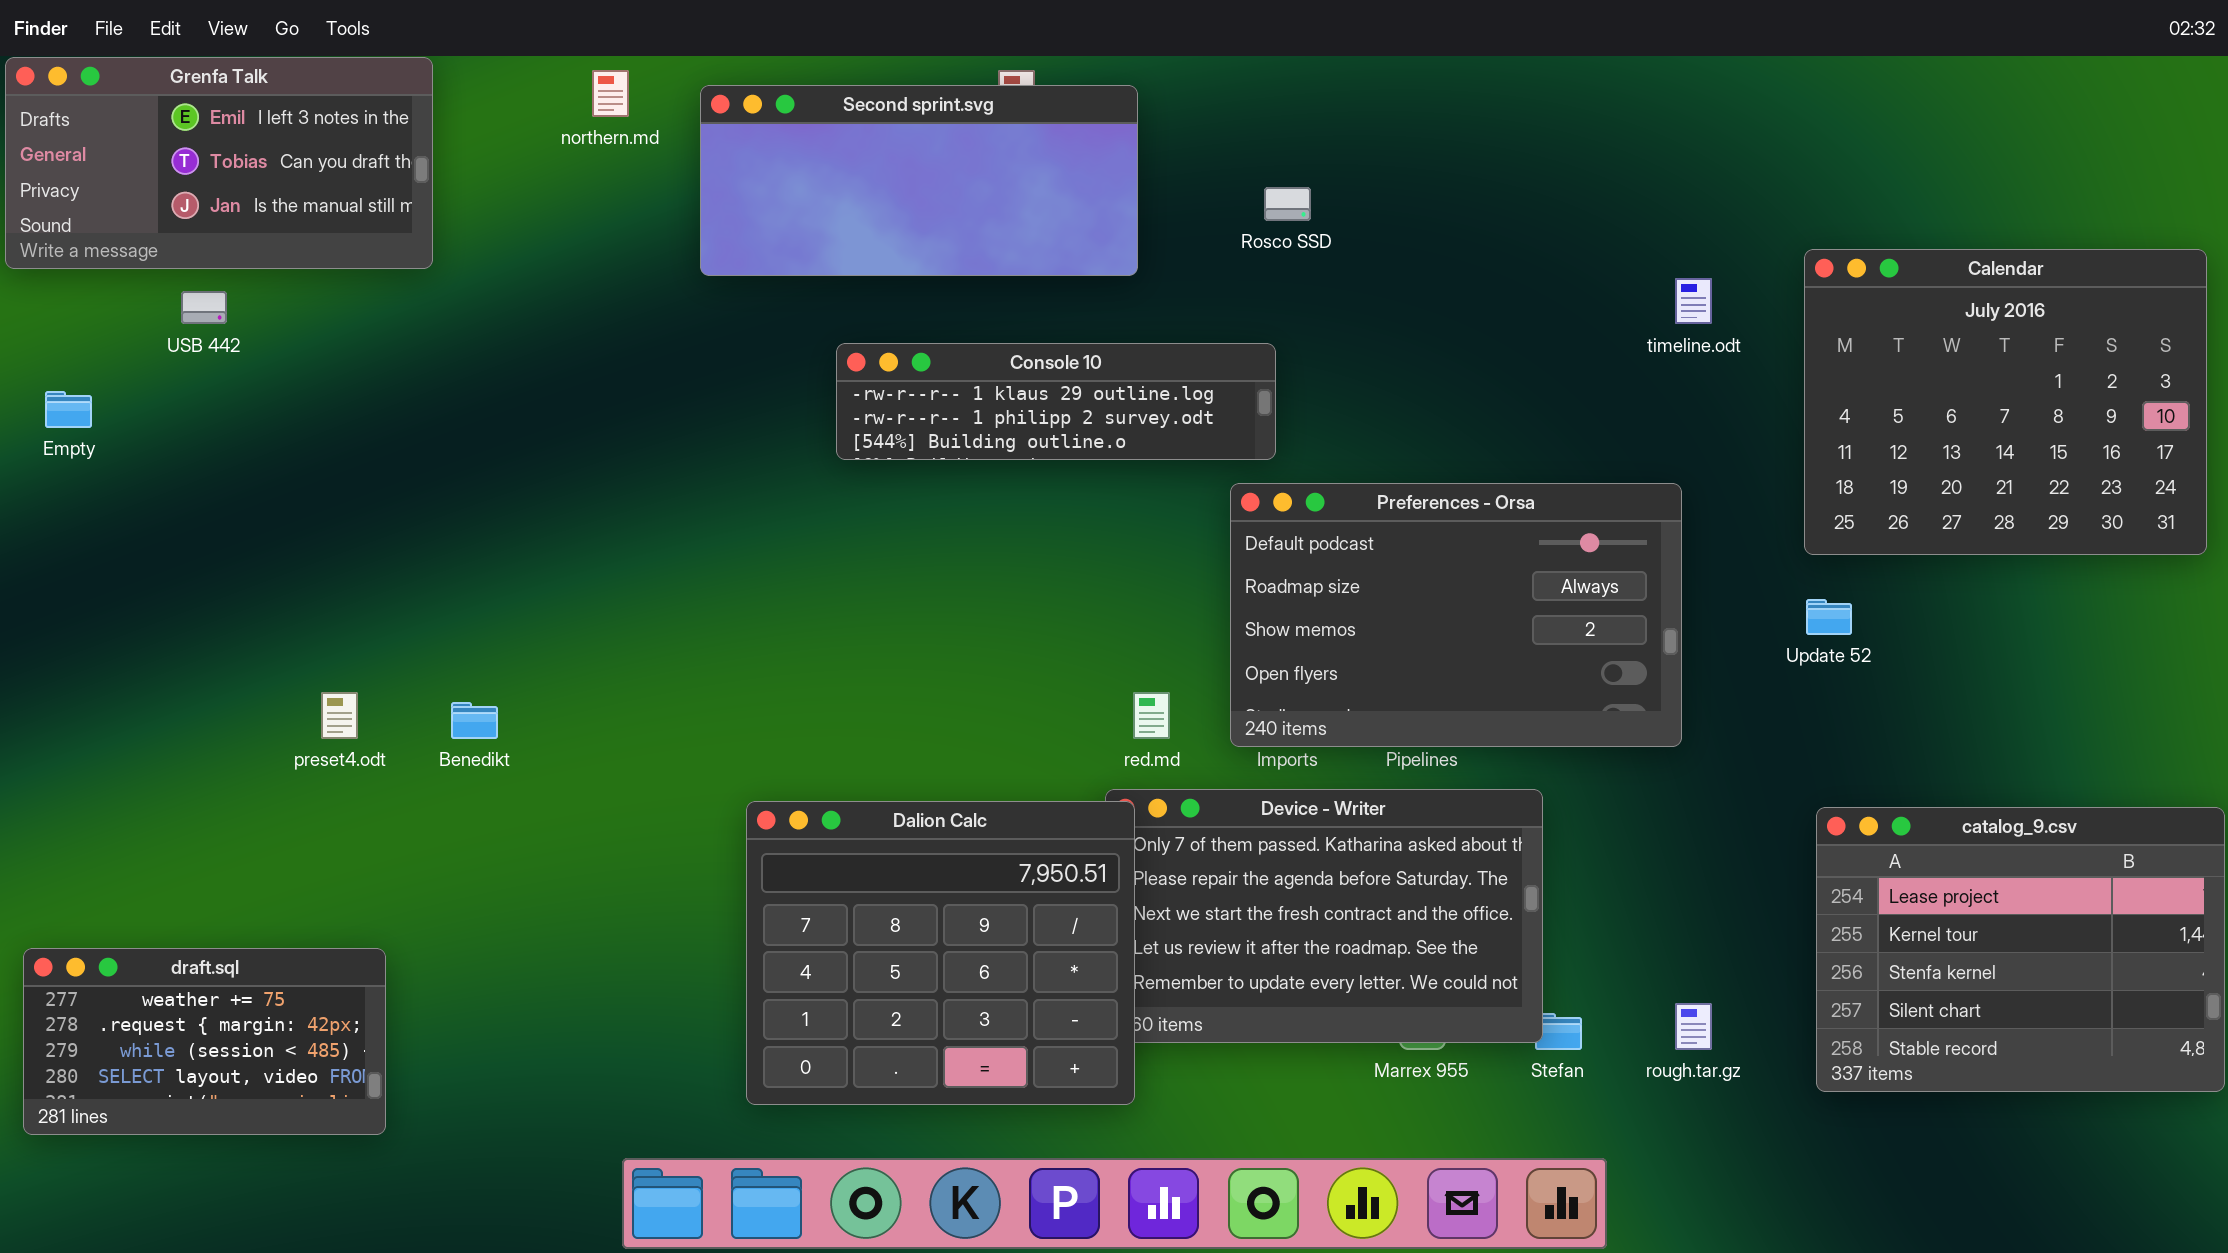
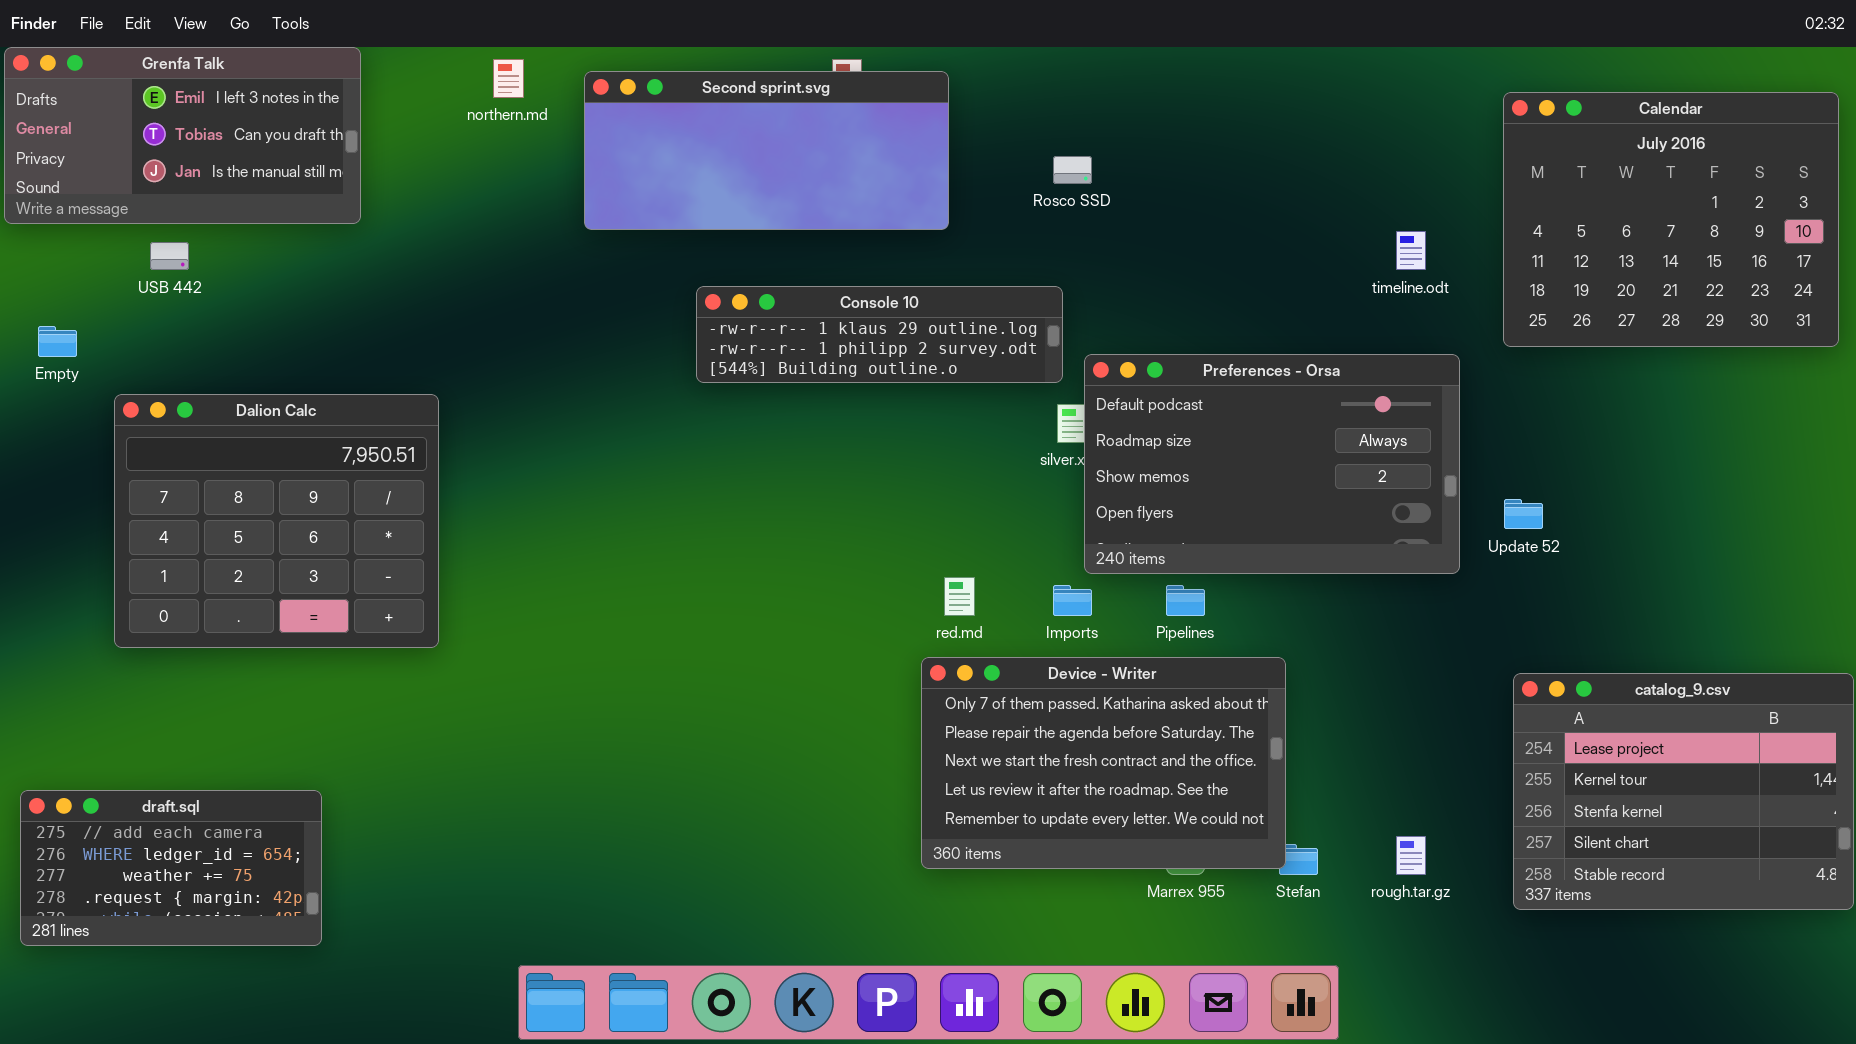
Calendar: [1804,249,2207,555] -> [1503,92,1839,347], moved
Preferences - Orsa: [1230,483,1682,747] -> [1084,354,1460,574], moved
Dalion Calc: [746,801,1135,1105] -> [114,394,439,648], moved
draft.sql: [23,948,386,1135] -> [20,790,322,946], scrolled up 2 rows

